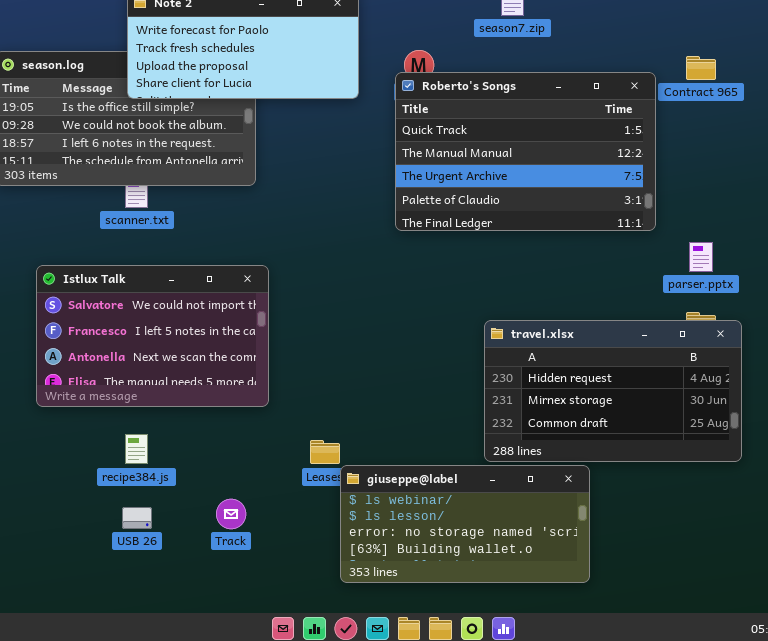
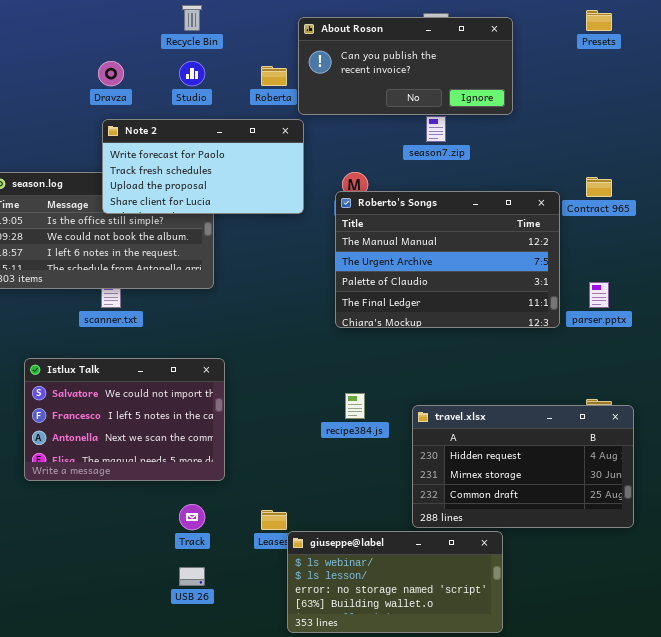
Roberto's Songs: [395,72,656,231] -> [335,191,560,328], scrolled down 1 row
parser.pptx: [689,242,713,272] -> [589,282,609,308], moved
recipe384.js: [125,434,148,464] -> [345,393,365,419], moved
Track: [216,499,246,529] -> [179,504,205,530], moved
USB 26: [122,507,152,529] -> [179,567,205,586], moved

